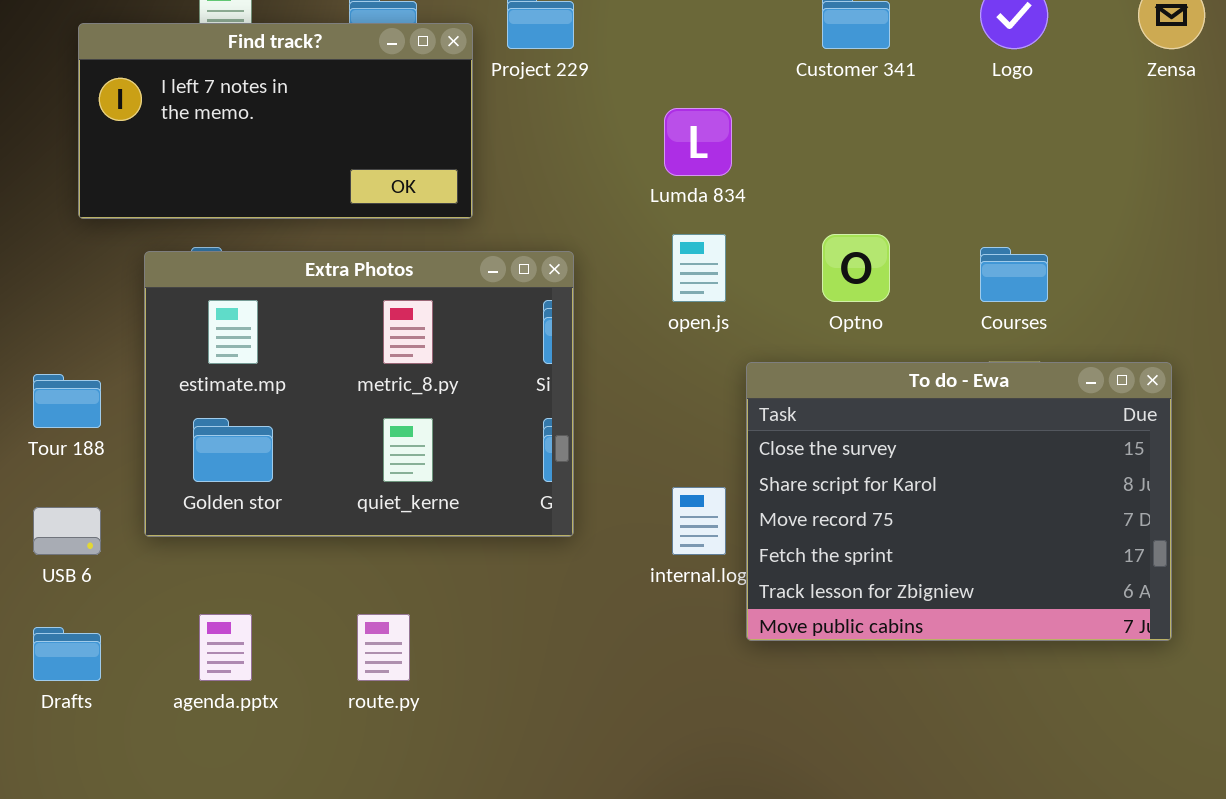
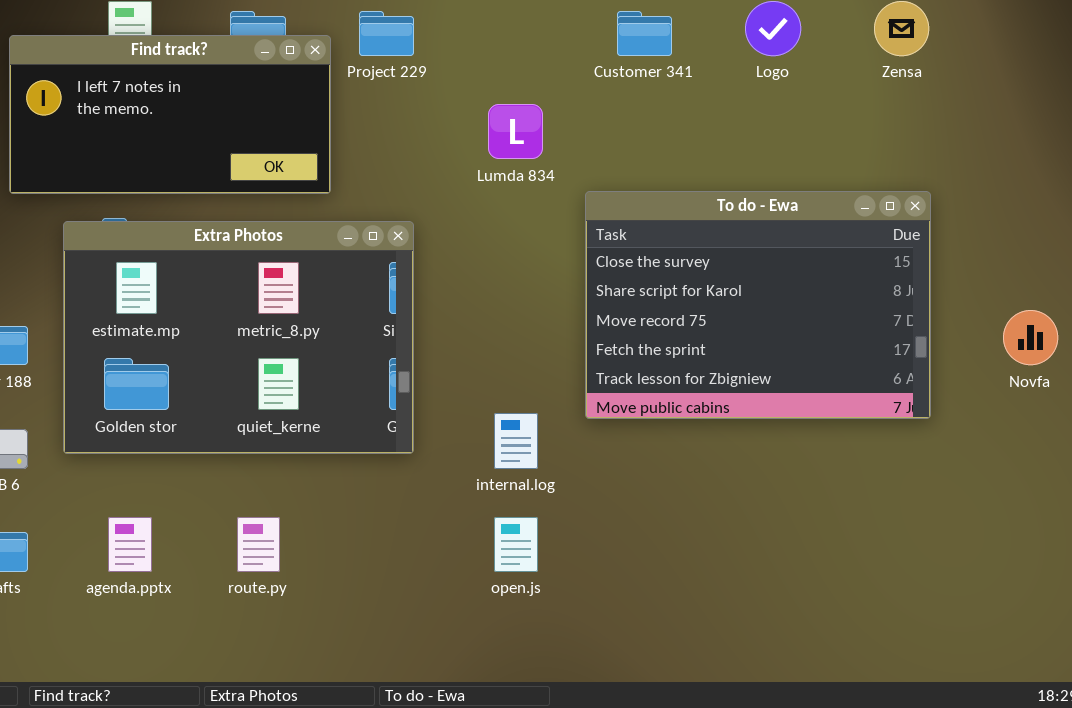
open.js: [672,234,726,302] -> [494,517,538,572], moved
To do - Ewa: [746,362,1172,641] -> [585,191,931,419], moved

